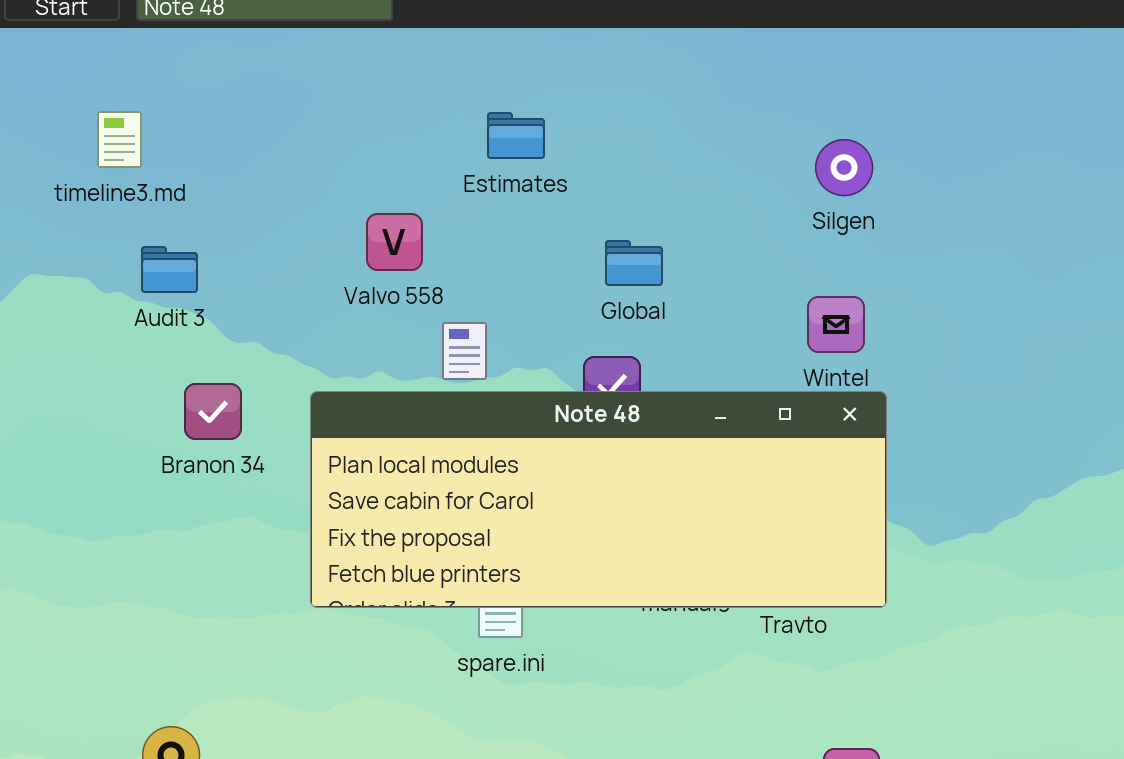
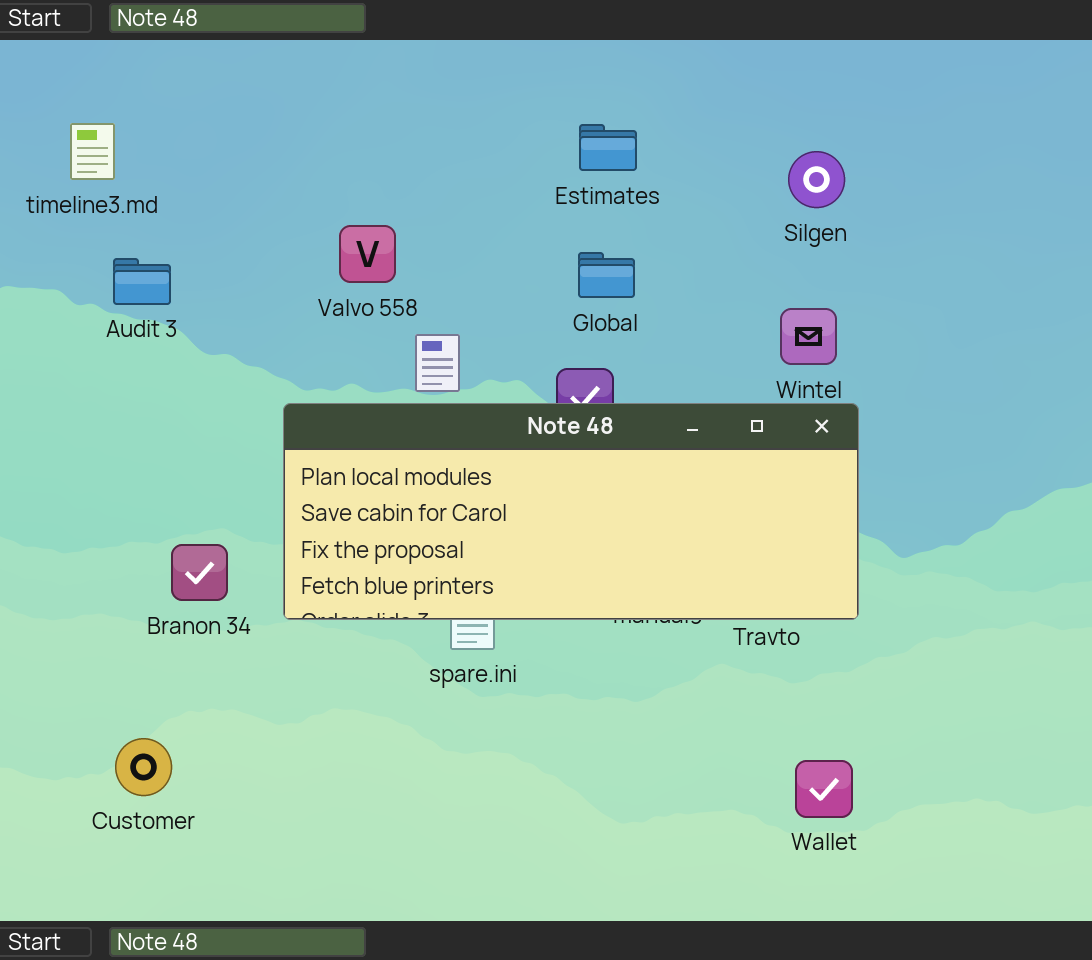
Estimates: [487,112,545,159] -> [579,124,637,171], moved
Branon 34: [184,383,242,440] -> [171,544,228,601], moved

